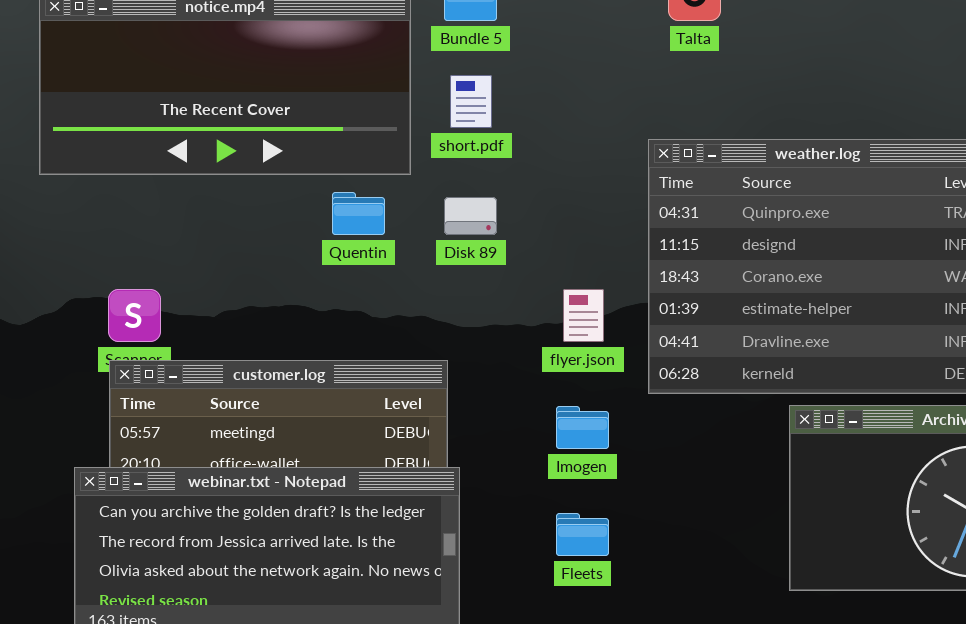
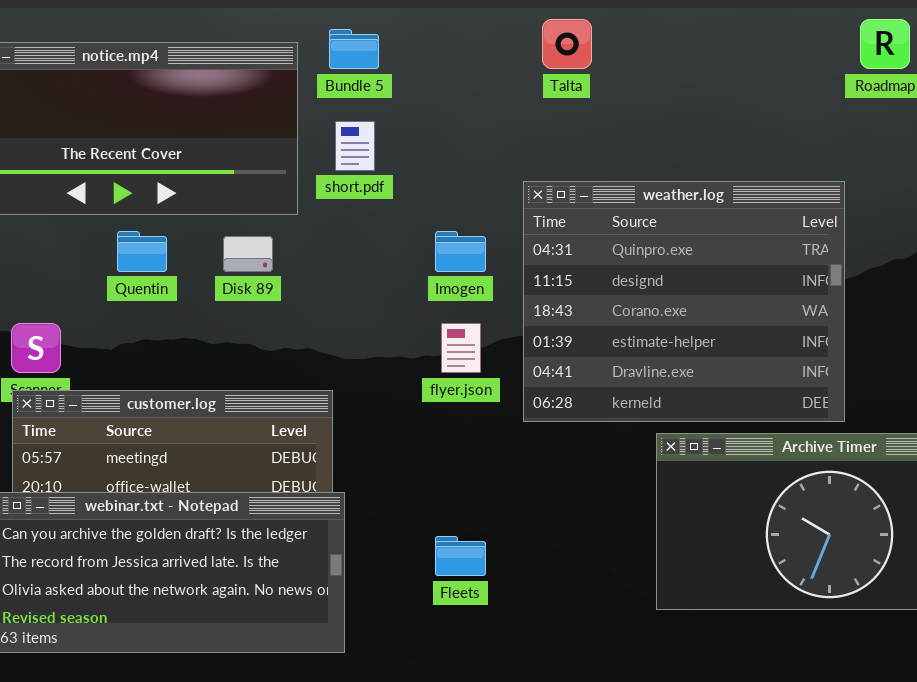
Quentin: [332,192,385,235] -> [117,231,167,272], moved
Disk 89: [444,197,497,235] -> [223,236,273,272], moved
Imogen: [556,406,609,449] -> [435,231,486,272], moved

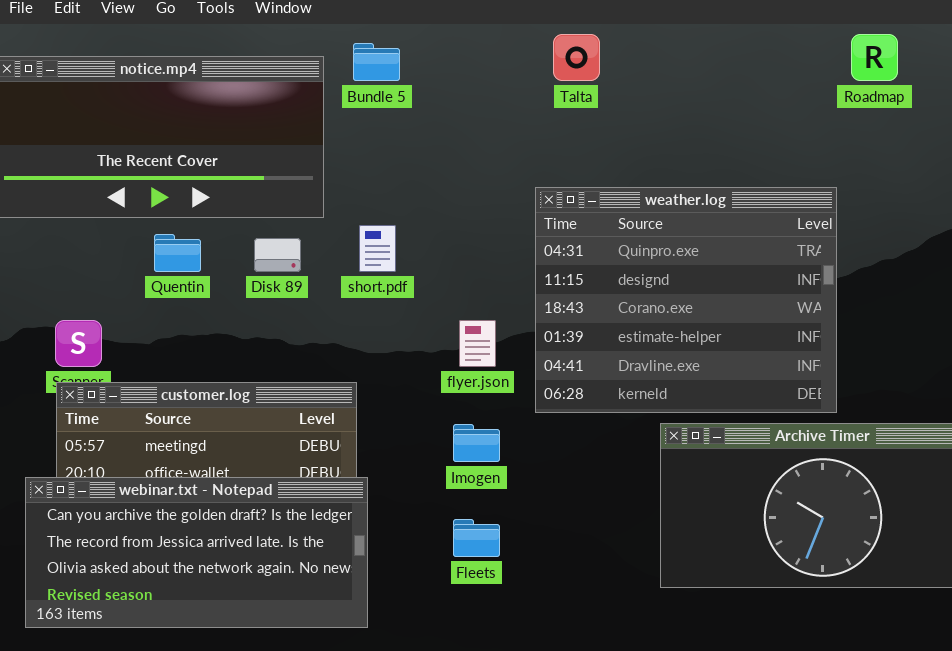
short.pdf: [335,121,375,171] -> [359,225,396,272], moved
Imogen: [435,231,486,272] -> [453,424,500,462], moved

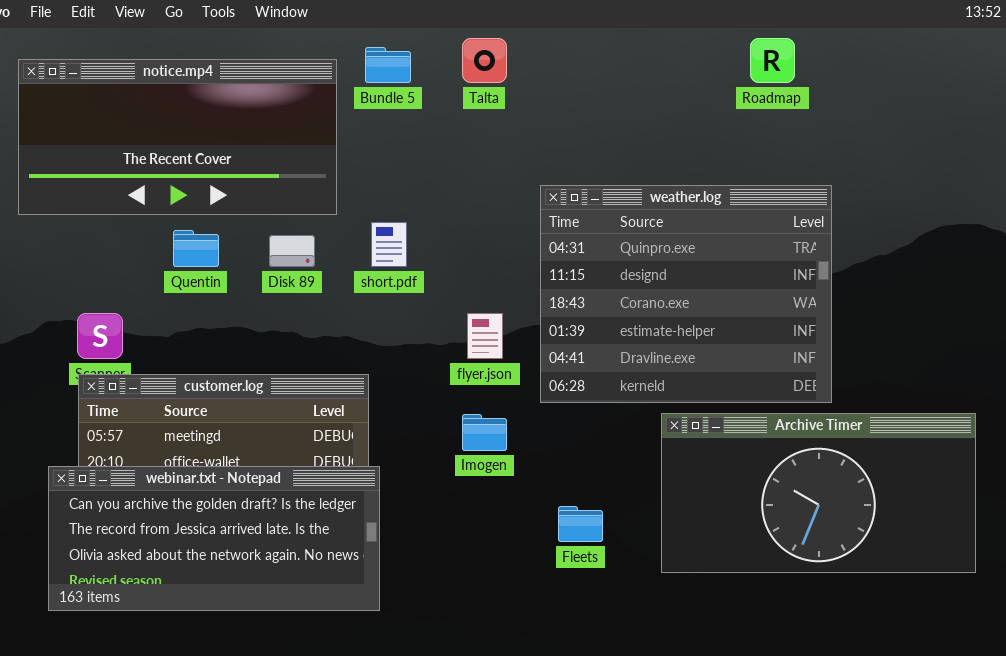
Talta: [553,34,600,81] -> [462,38,507,83], moved
Roadmap: [851,34,898,81] -> [750,38,795,83], moved
Fleets: [453,519,500,557] -> [558,506,603,542], moved

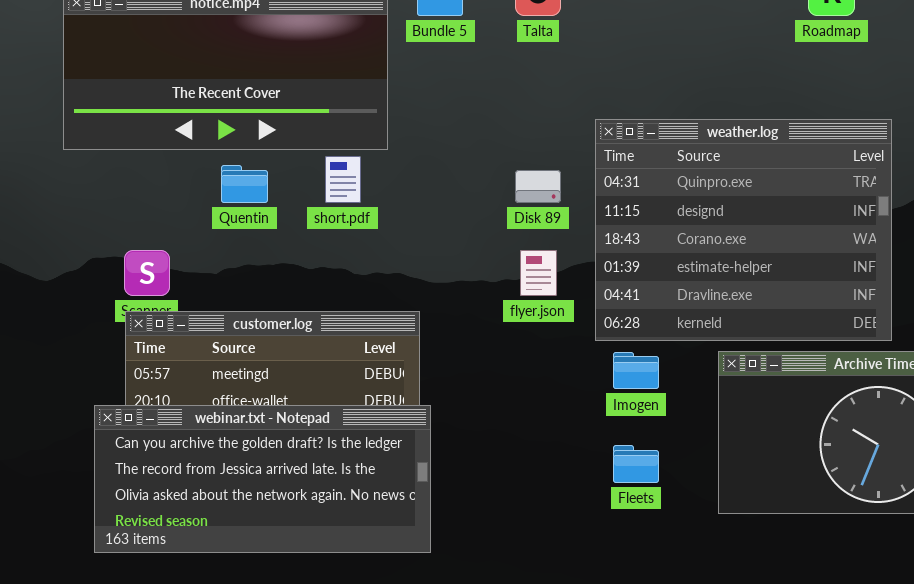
short.pdf: [371,222,407,267] -> [325,156,361,203], moved
Disk 89: [269,235,315,267] -> [515,170,561,203], moved
Imogen: [462,414,507,451] -> [613,352,659,389], moved

